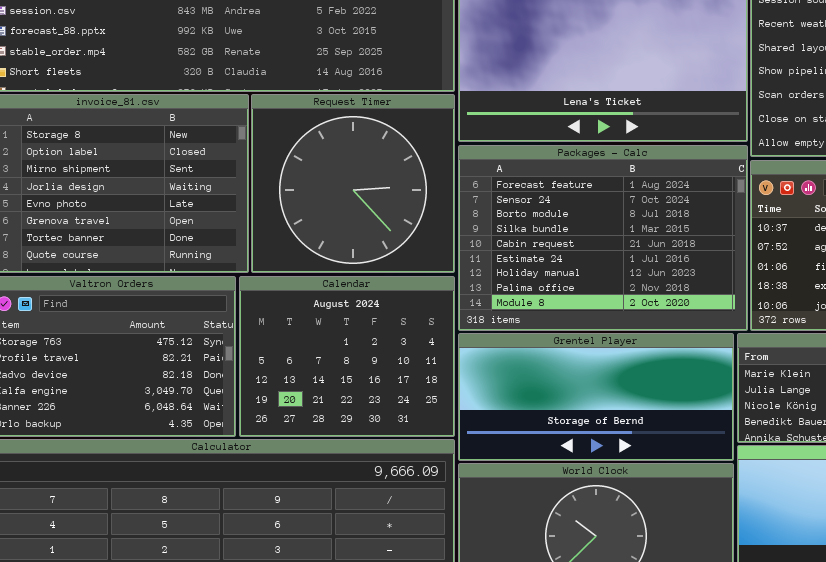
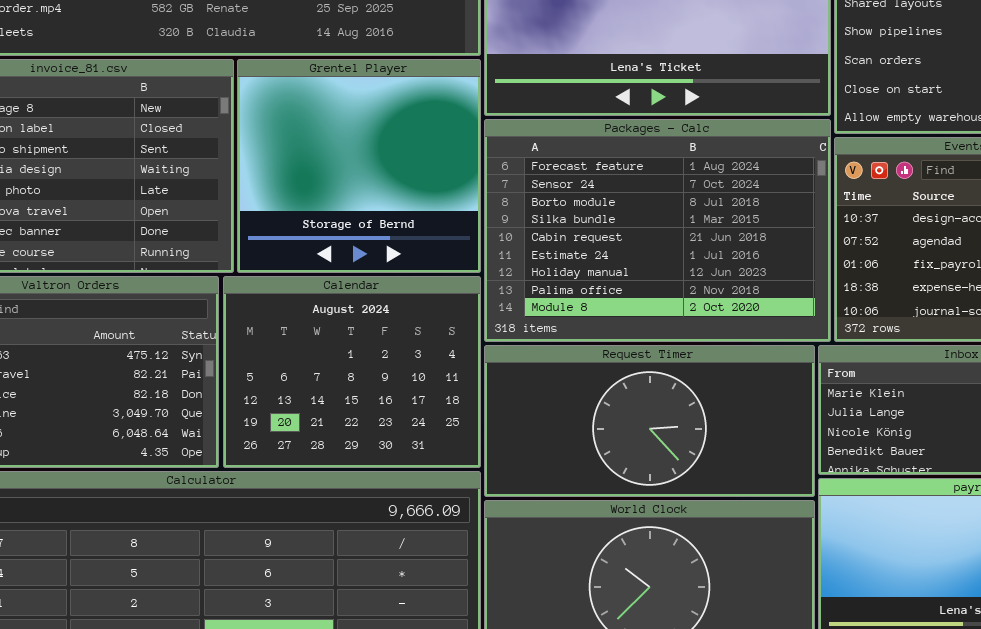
Request Timer: [251,94,455,273] -> [484,345,815,497], moved, resized
Grentel Player: [458,333,734,461] -> [237,59,481,273], moved, resized

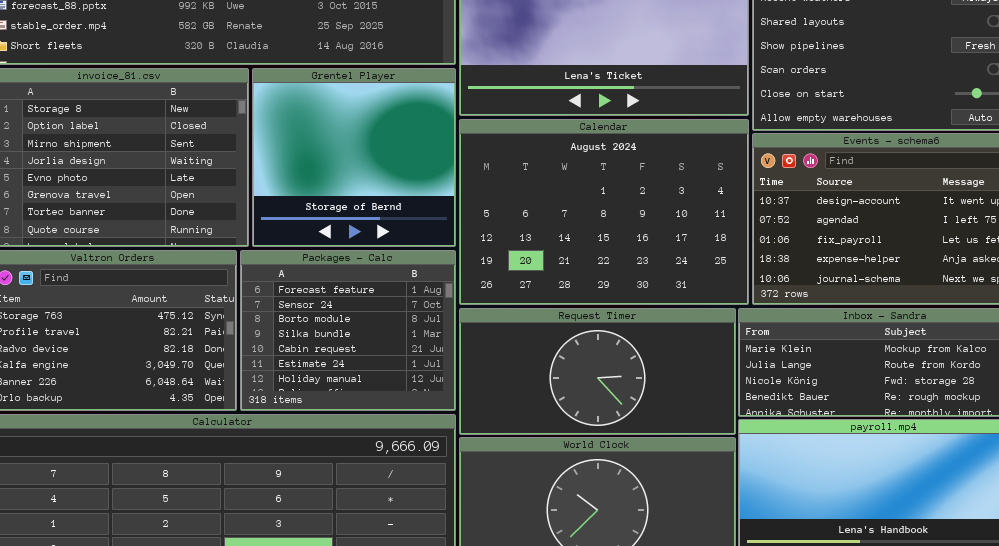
Packages - Calc: [484,119,831,342] -> [240,250,456,411], moved, resized
Calendar: [223,276,481,468] -> [459,119,749,305], moved, resized

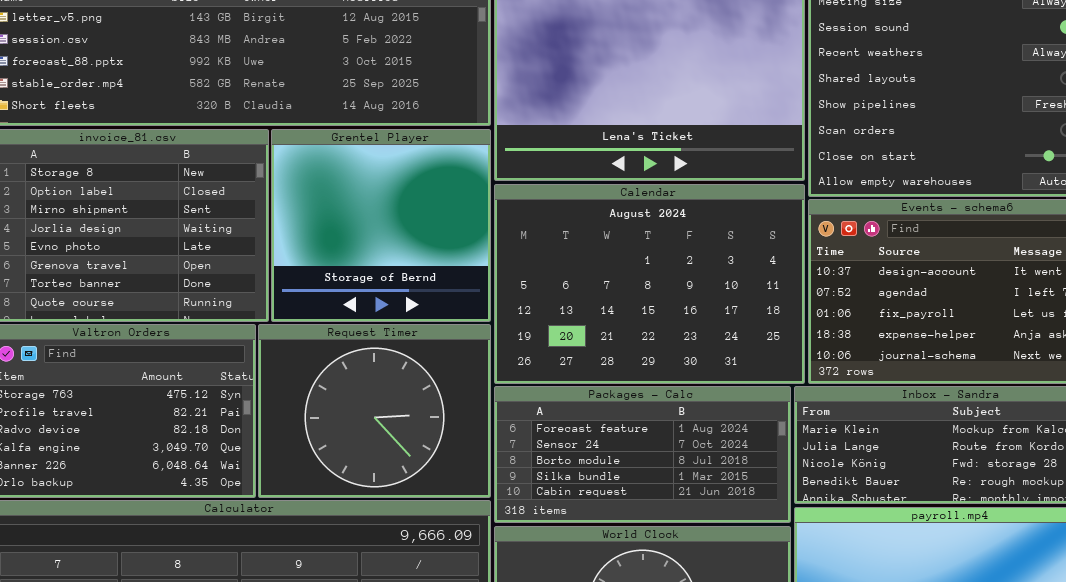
Packages - Calc: [240,250,456,411] -> [494,386,791,523], moved, resized
Request Timer: [459,308,736,435] -> [258,324,491,498], moved, resized

